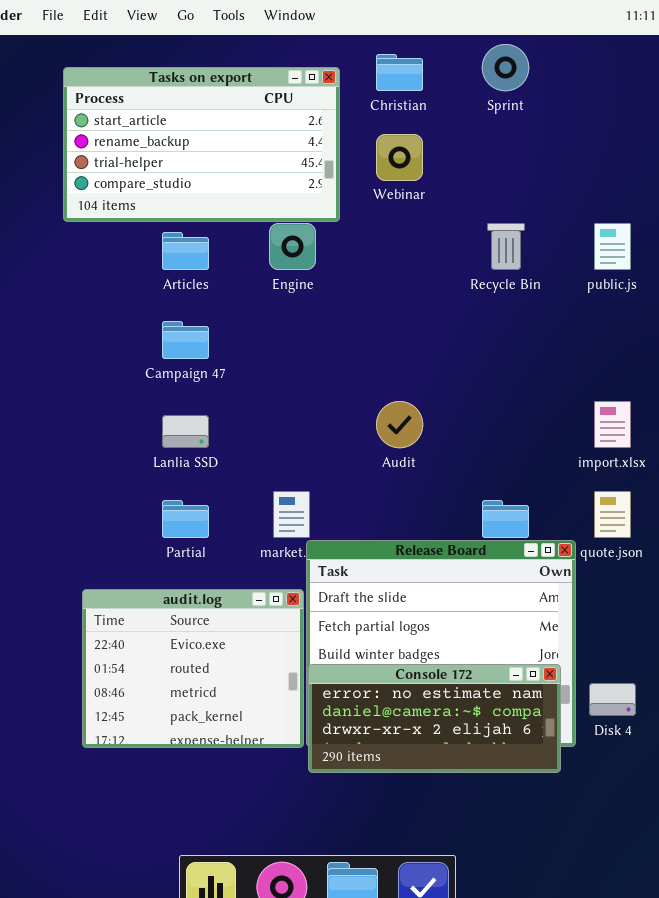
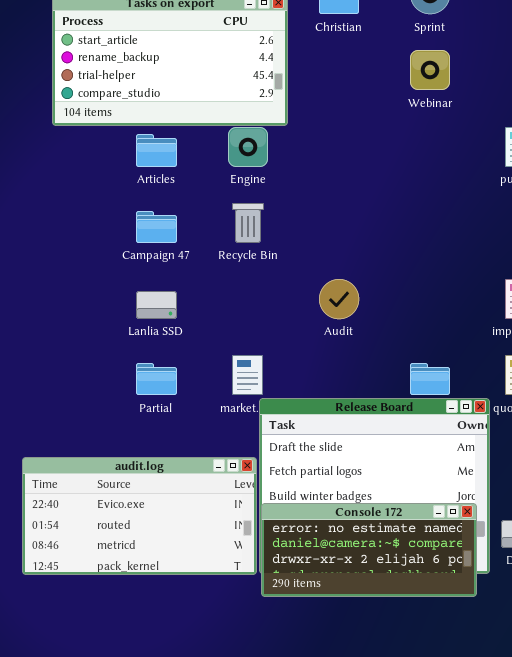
Webinar: [376,134,423,181] -> [410,50,450,90], moved
Recycle Bin: [487,223,525,270] -> [232,203,264,243], moved
audit.log: [82,589,304,748] -> [22,457,257,575], resized

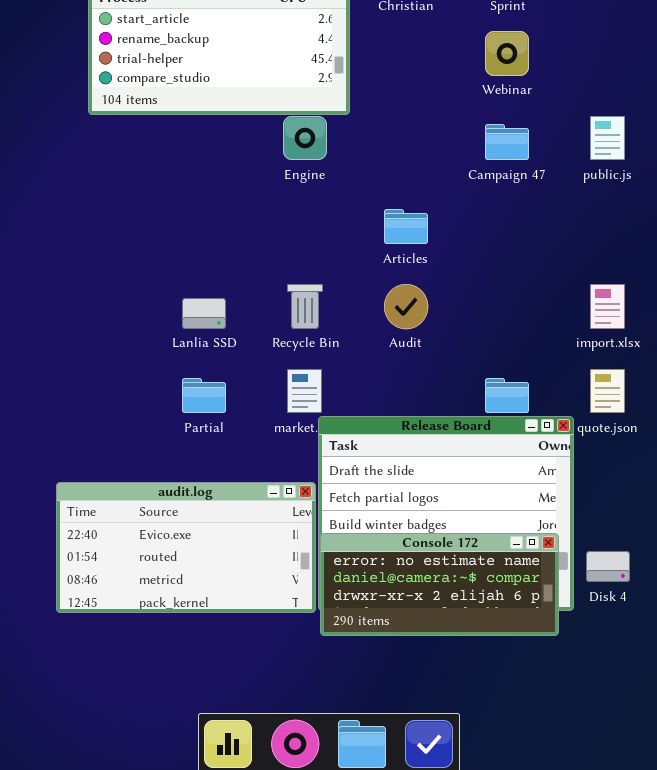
Articles: [136,134,177,167] -> [384,209,428,244], moved
Recycle Bin: [232,203,264,243] -> [287,284,323,329], moved
Campaign 47: [136,211,177,243] -> [485,124,529,160], moved

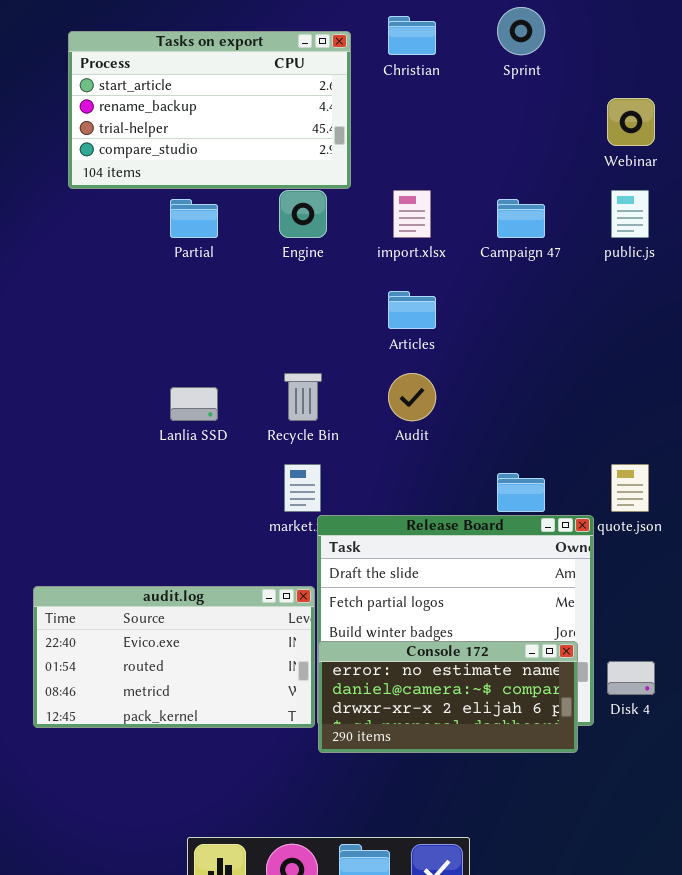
Webinar: [485,31,529,76] -> [607,98,655,146], moved
import.xlsx: [590,284,625,329] -> [393,190,431,238], moved
Partial: [182,378,226,413] -> [170,199,218,238], moved

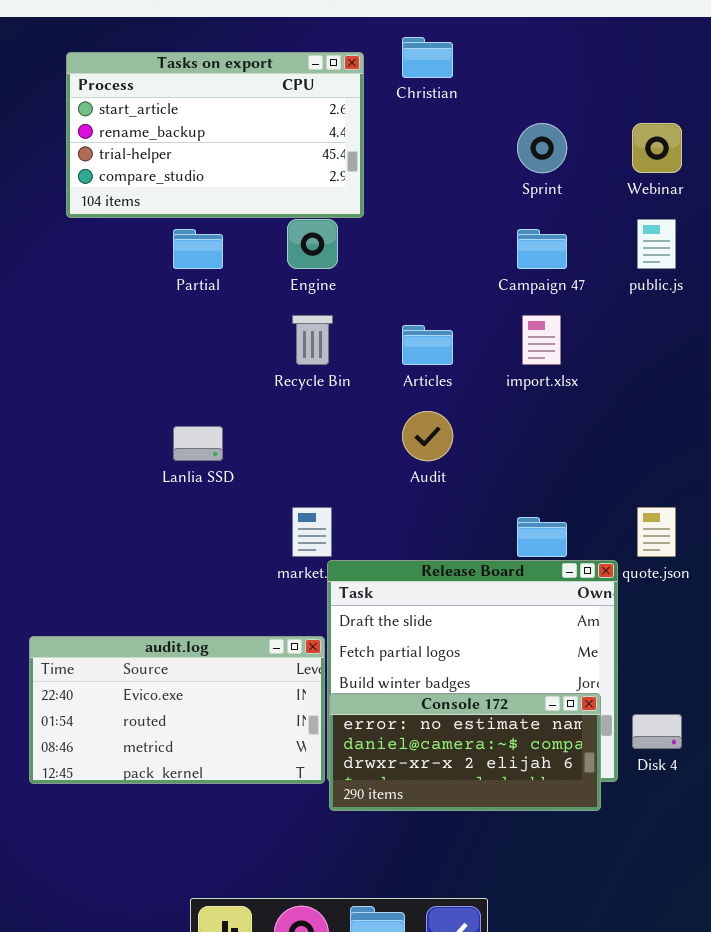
Sprint: [497,7,545,55] -> [517,123,567,173], moved
import.xlsx: [393,190,431,238] -> [522,315,561,365], moved
Recycle Bin: [284,373,322,421] -> [292,315,333,365], moved

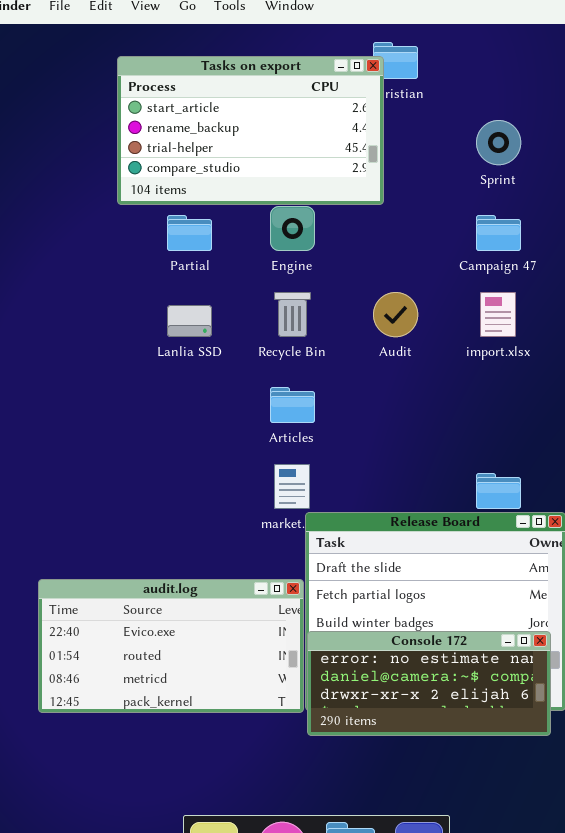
Tasks on export: [66,52,364,218] -> [117,56,384,205], moved
Articles: [402,325,453,365] -> [270,387,315,423], moved
Audit: [402,411,453,461] -> [373,292,418,337], moved
Lanlia SSD: [173,426,223,461] -> [167,305,212,337], moved

